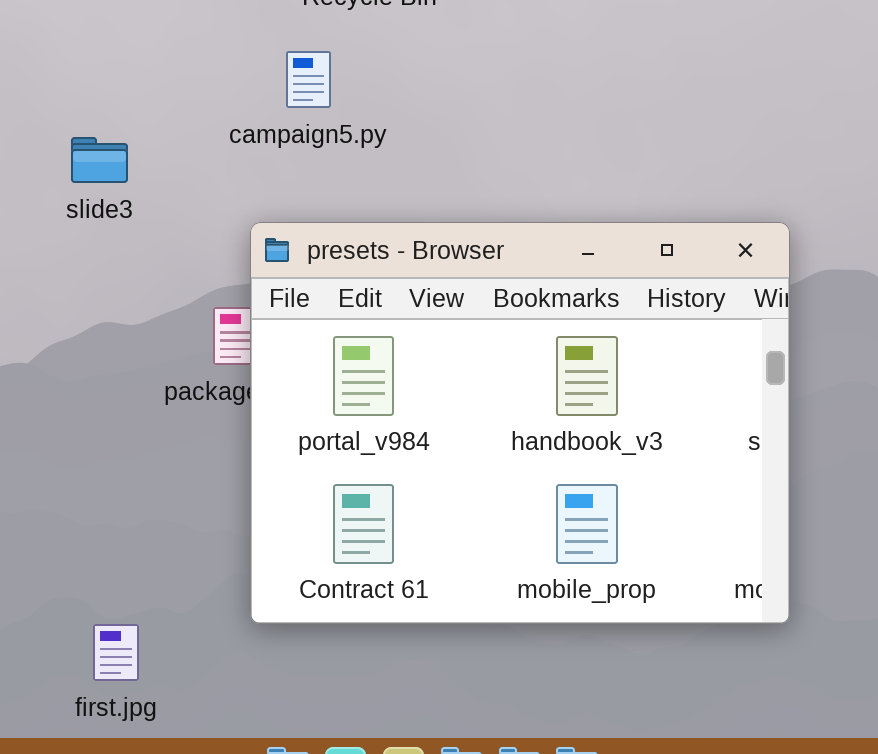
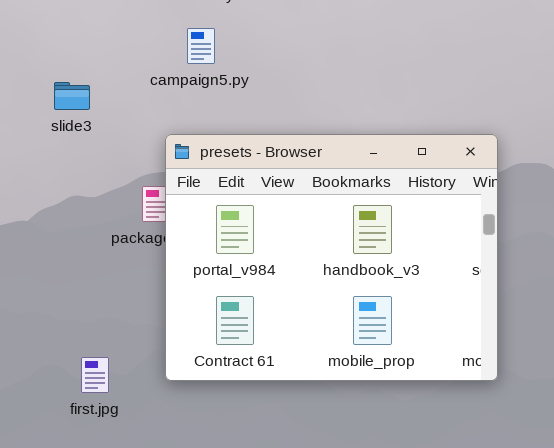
first.jpg: [93,624,139,681] -> [81,357,109,393], moved

